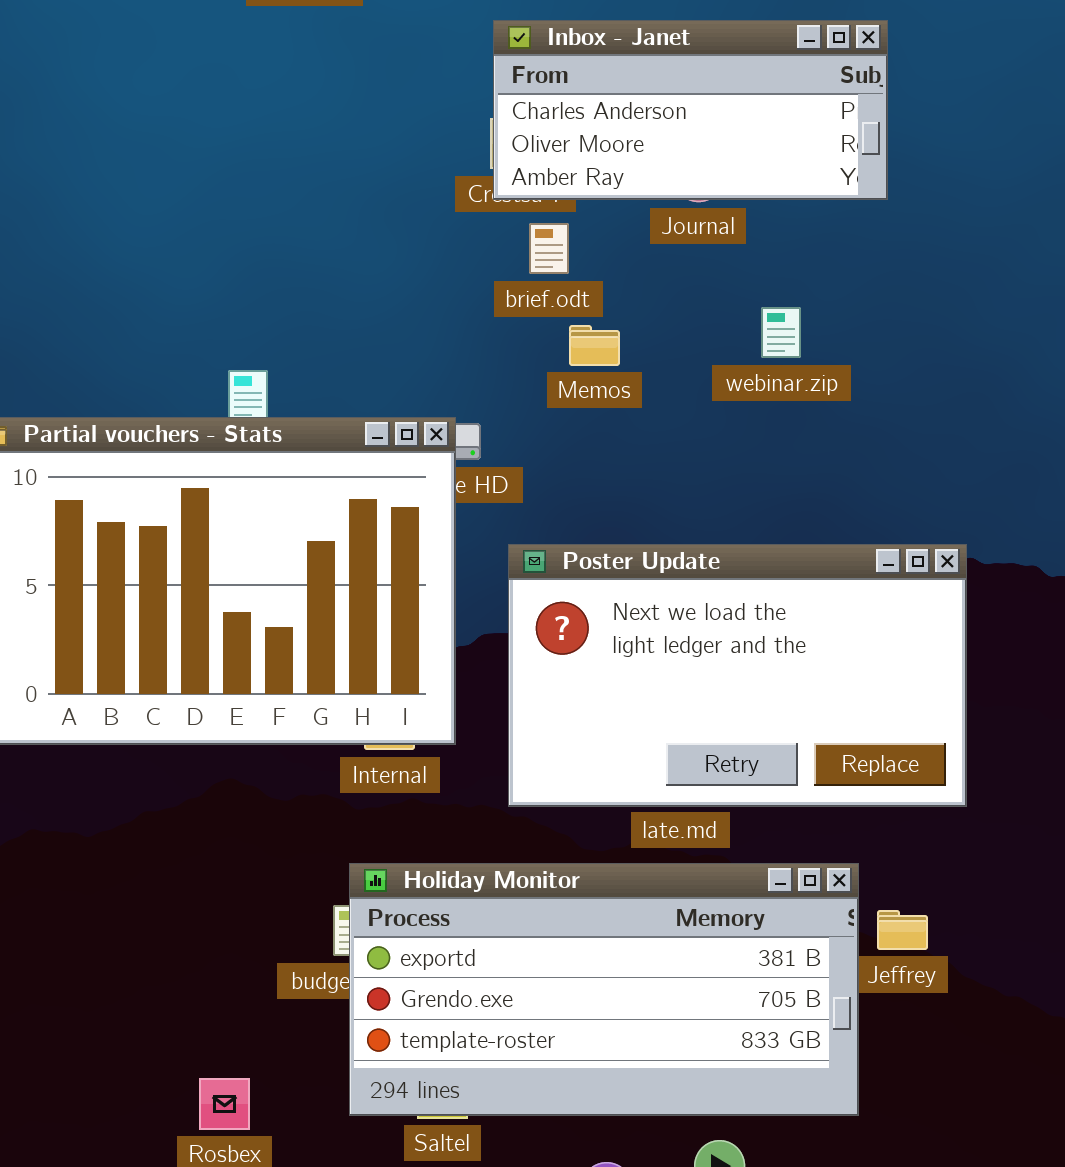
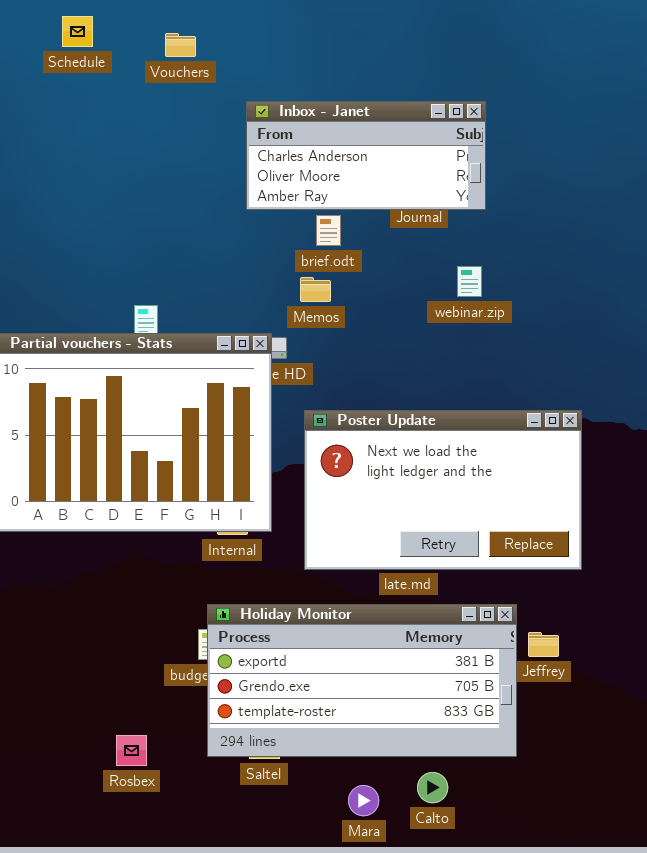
Inbox - Janet: [493,20,888,200] -> [246,101,486,210], moved
Memos: [569,325,620,366] -> [300,277,331,302], moved

